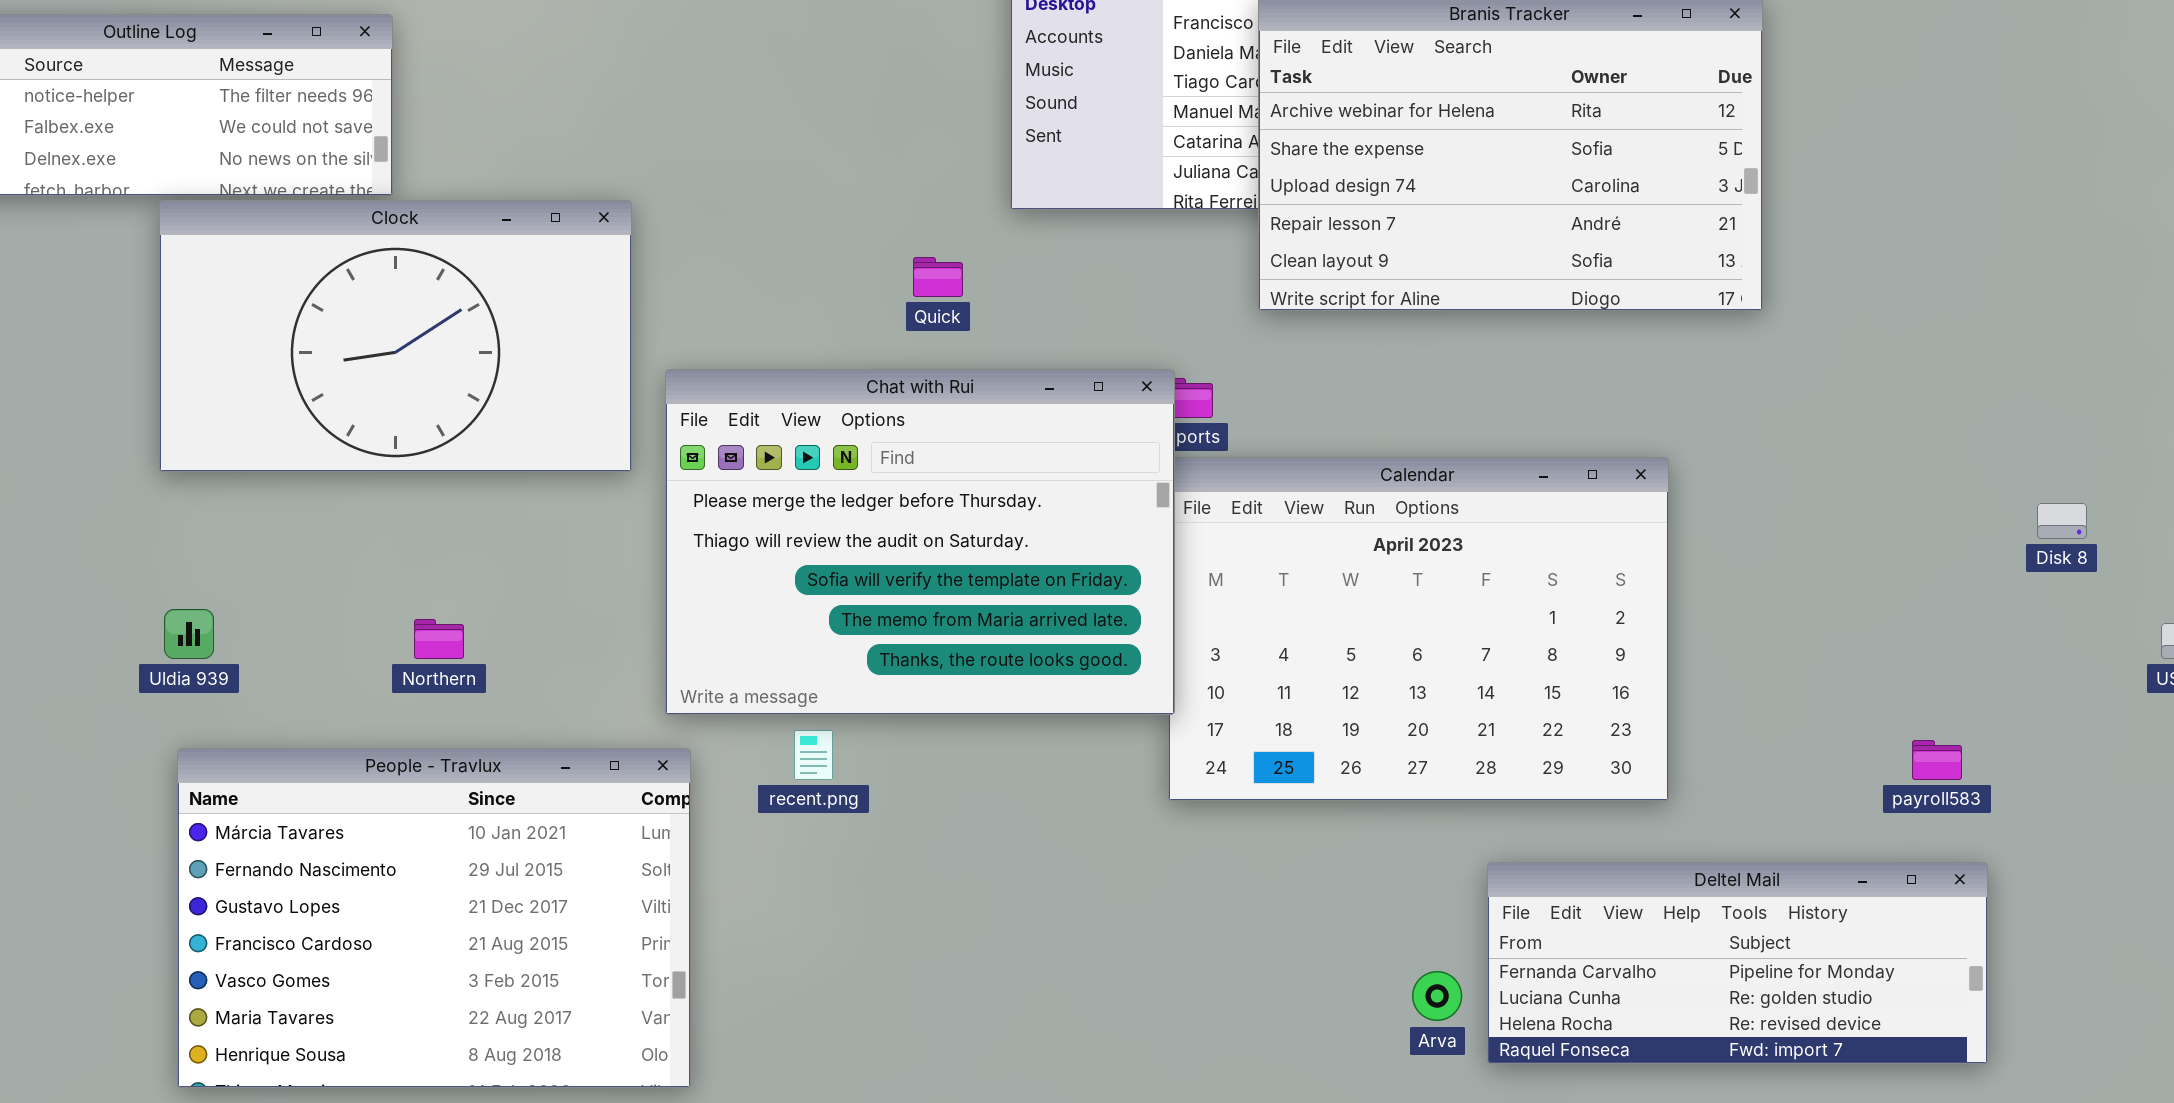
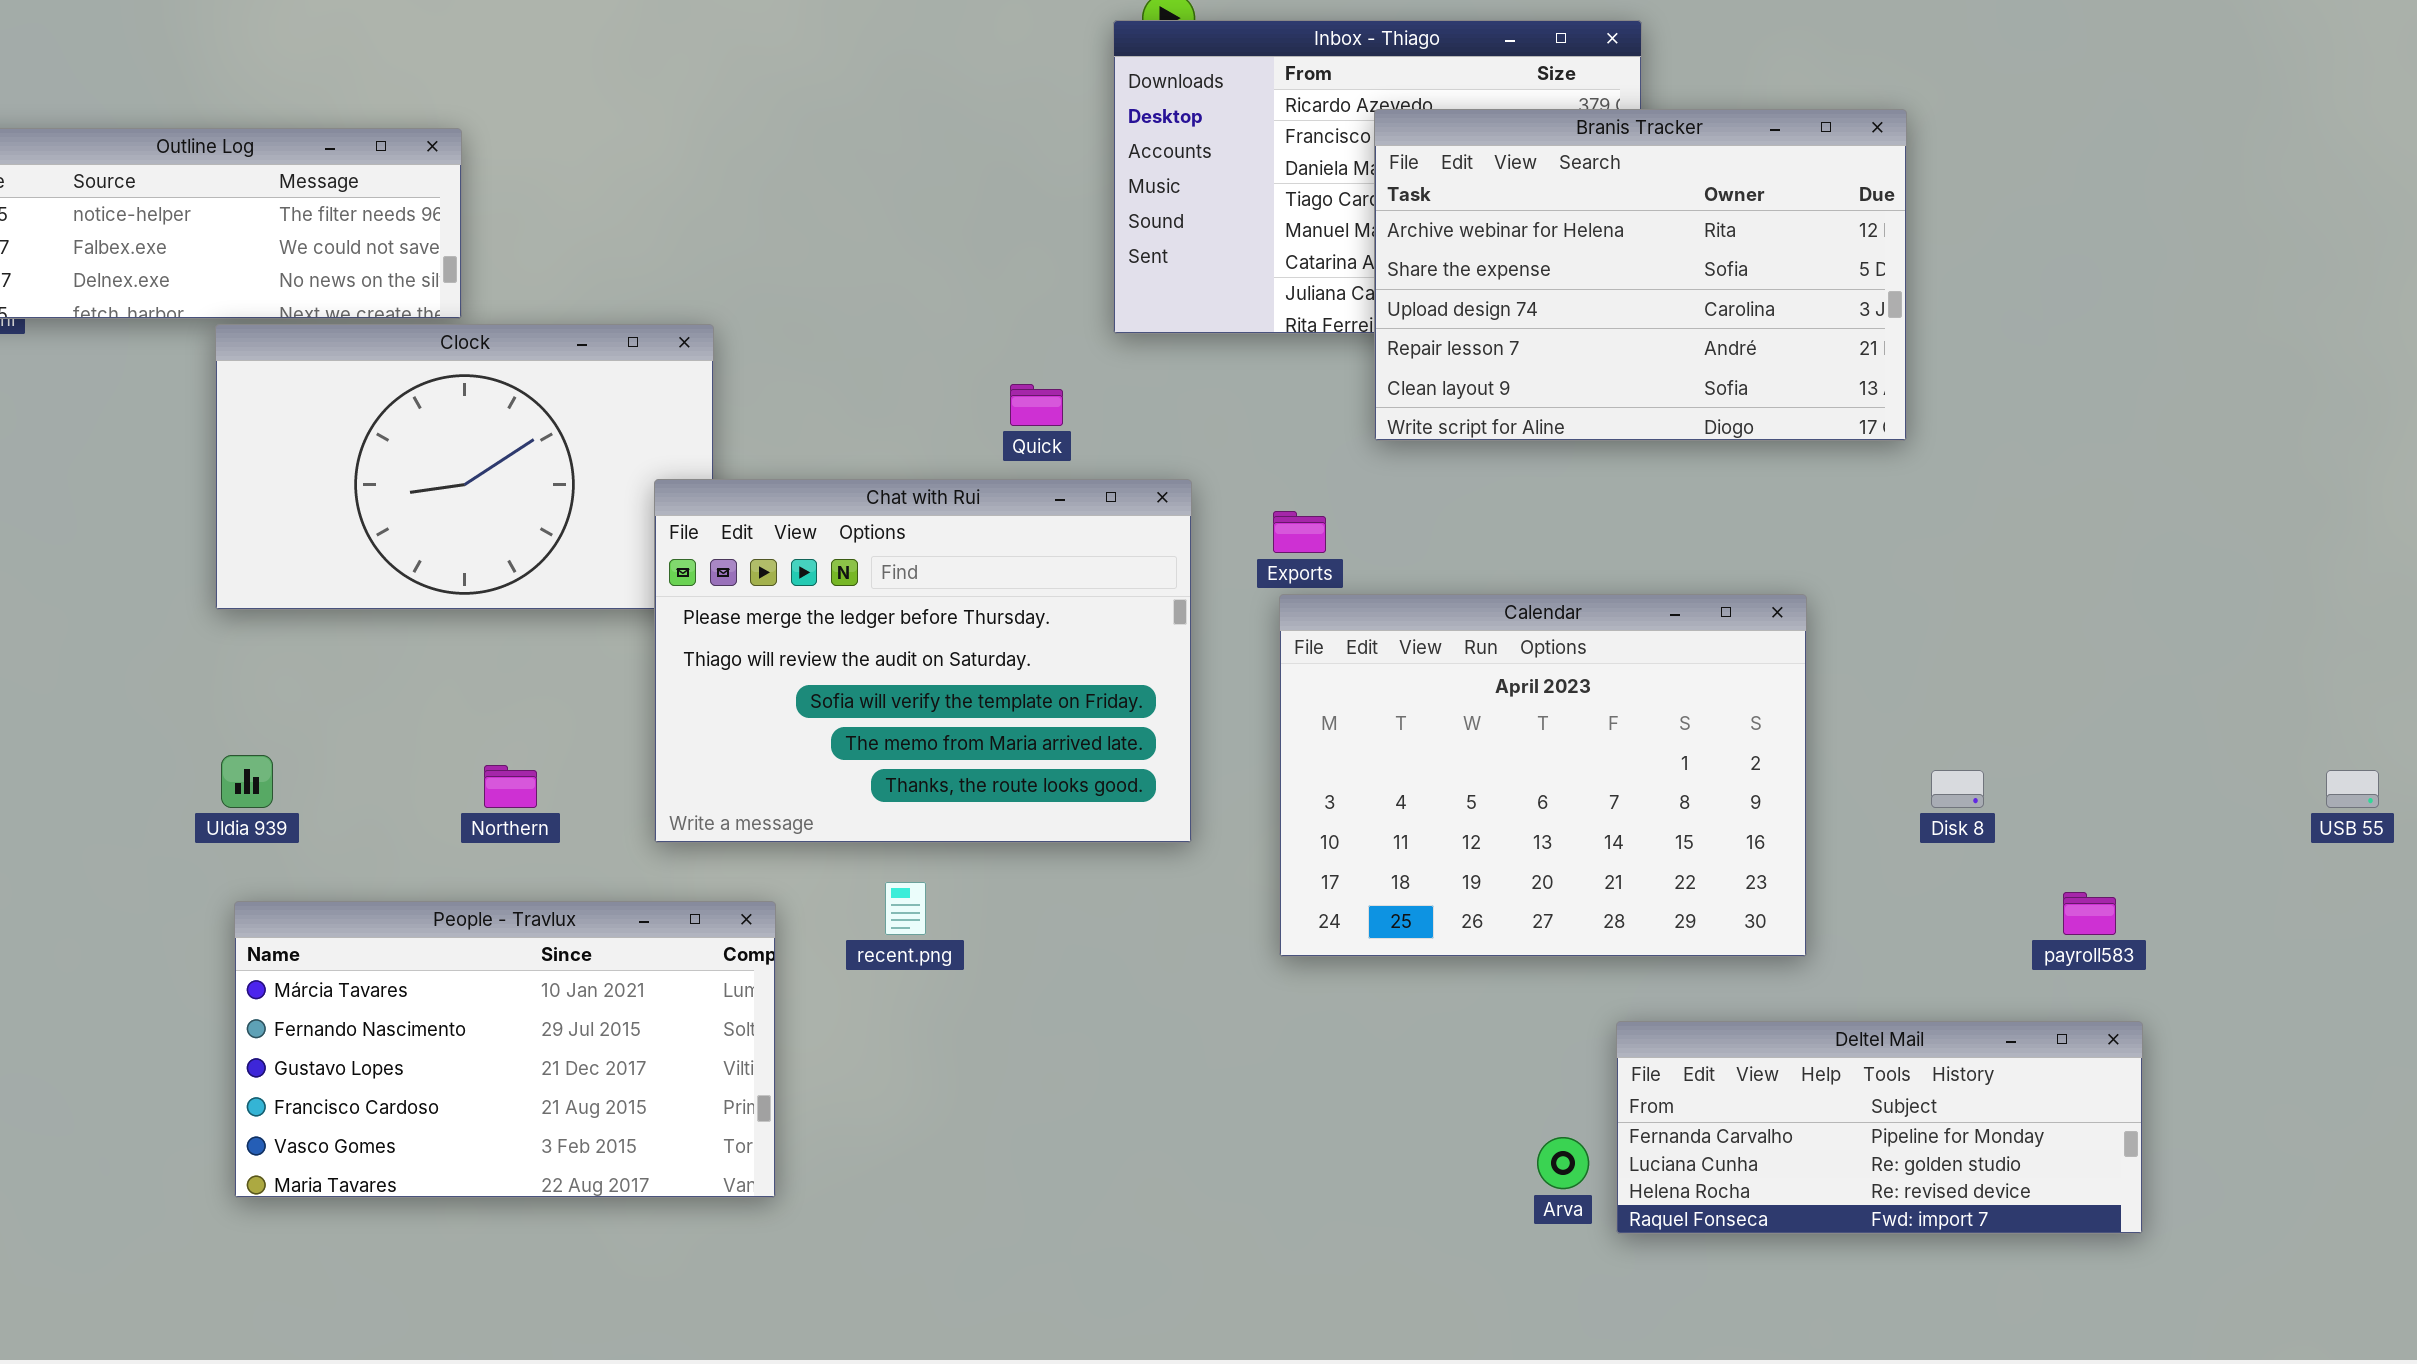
Chat with Rui: [665,369,1175,715] -> [654,479,1192,843], moved
Disk 8: [2037,503,2087,539] -> [1931,770,1984,808], moved
People - Travlux: [177,748,691,1088] -> [234,901,776,1198], resized

